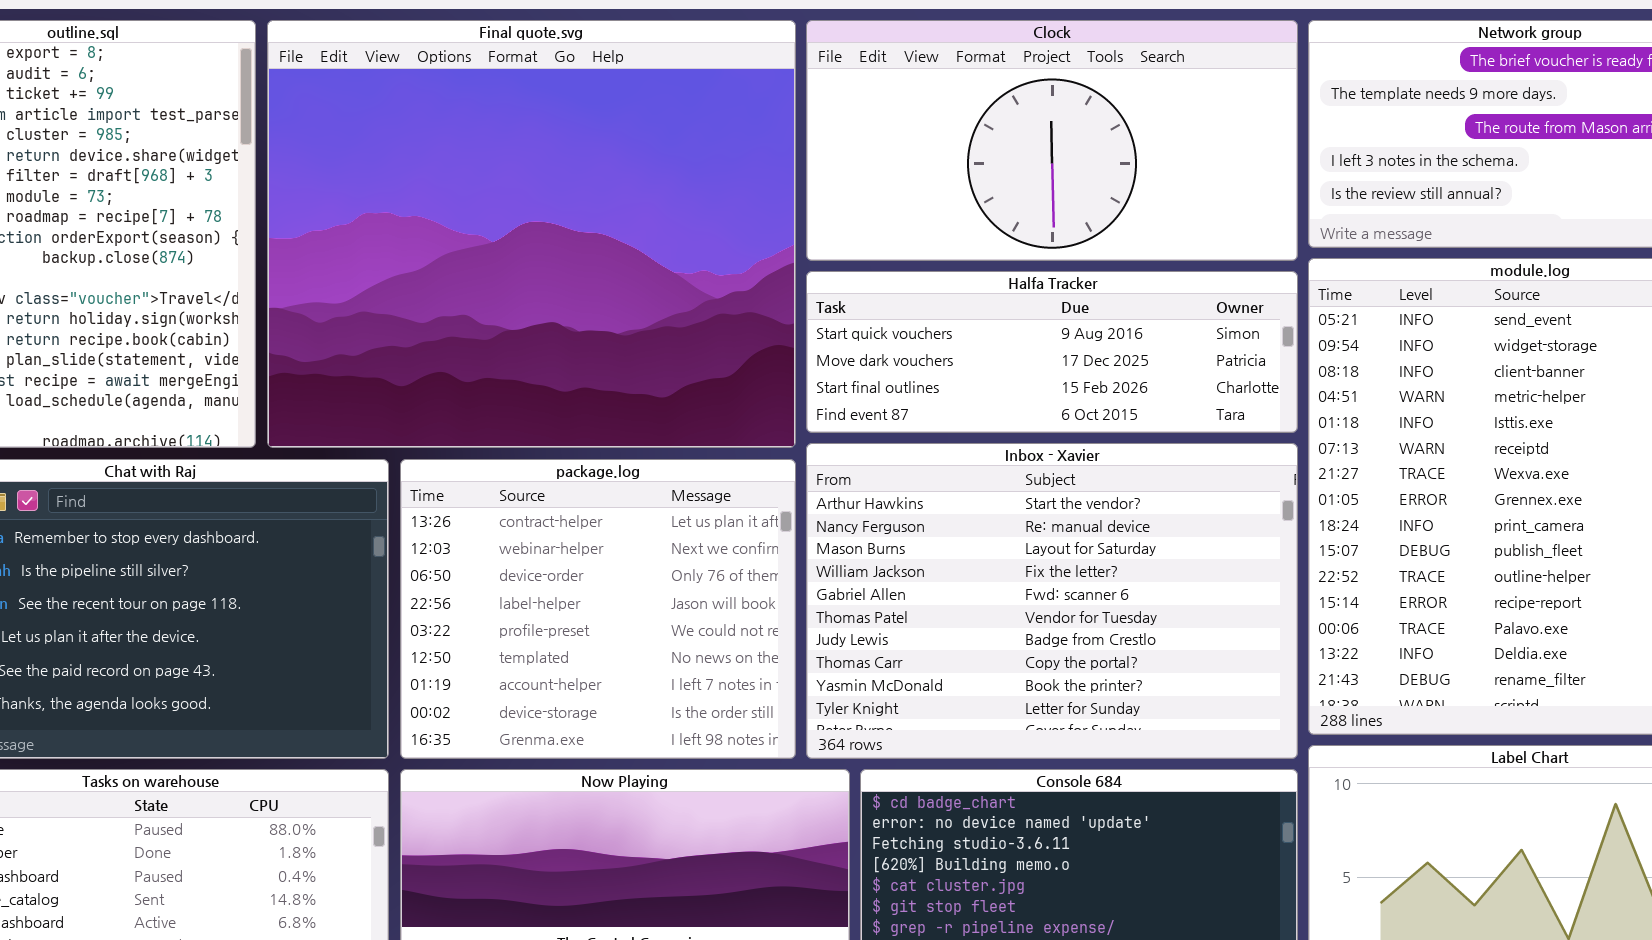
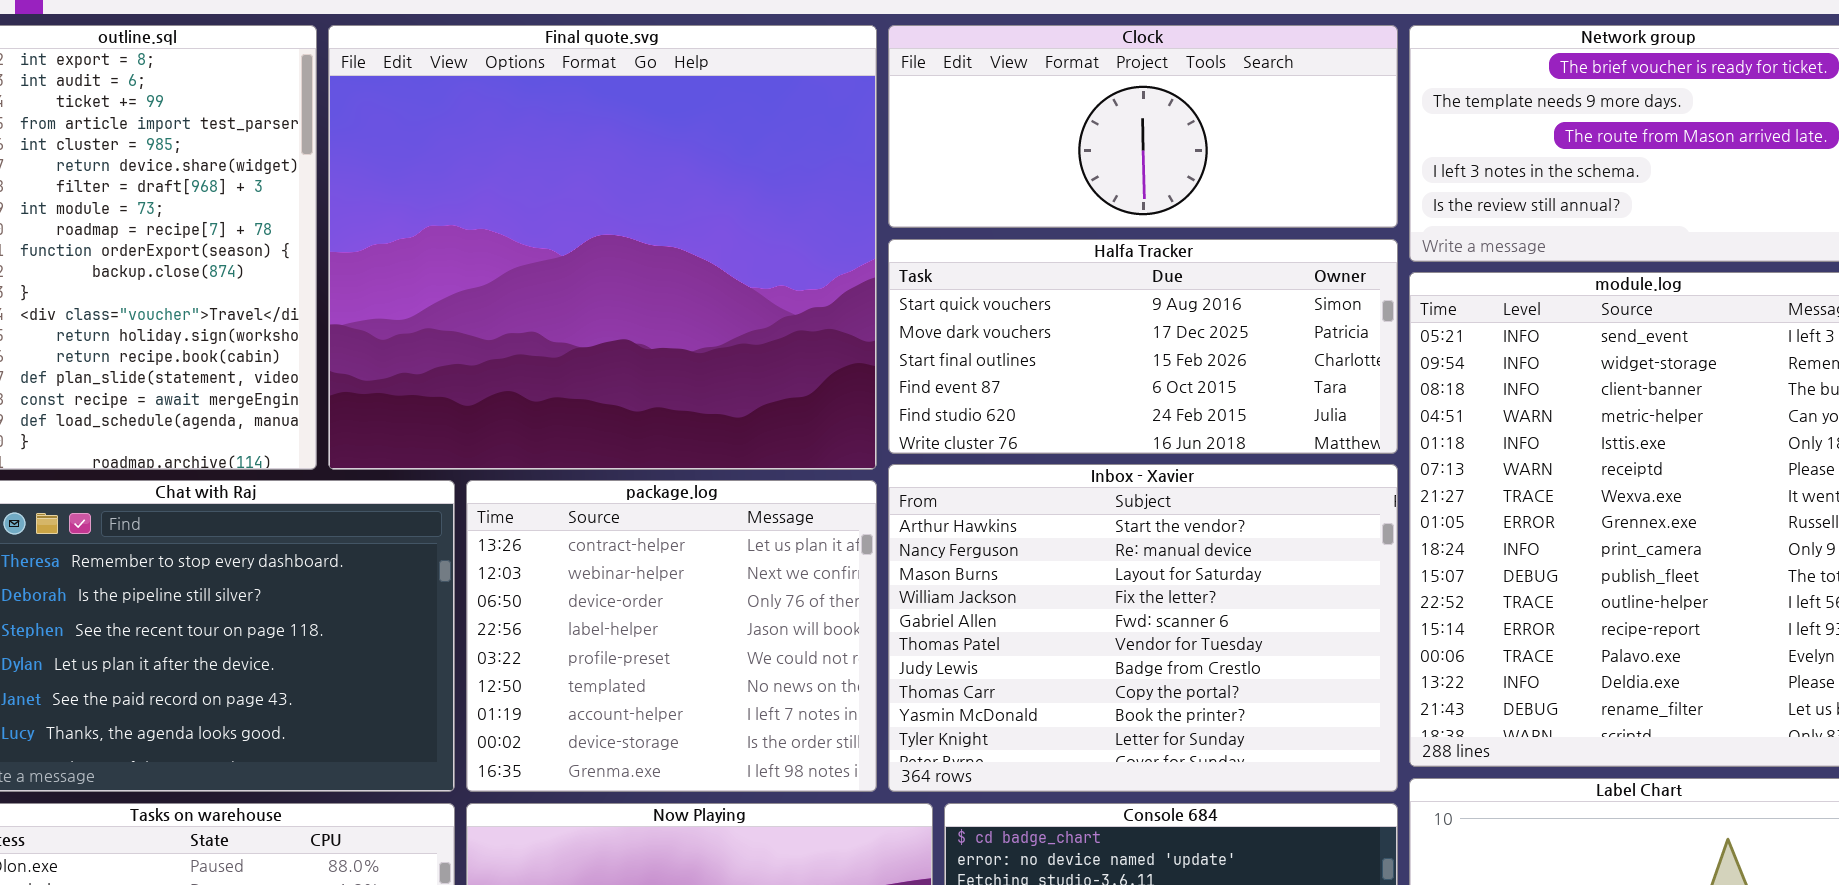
Clock: [806,20,1298,261] -> [888,25,1398,228], resized
Halfa Tracker: [806,271,1298,433] -> [888,239,1398,454], resized

